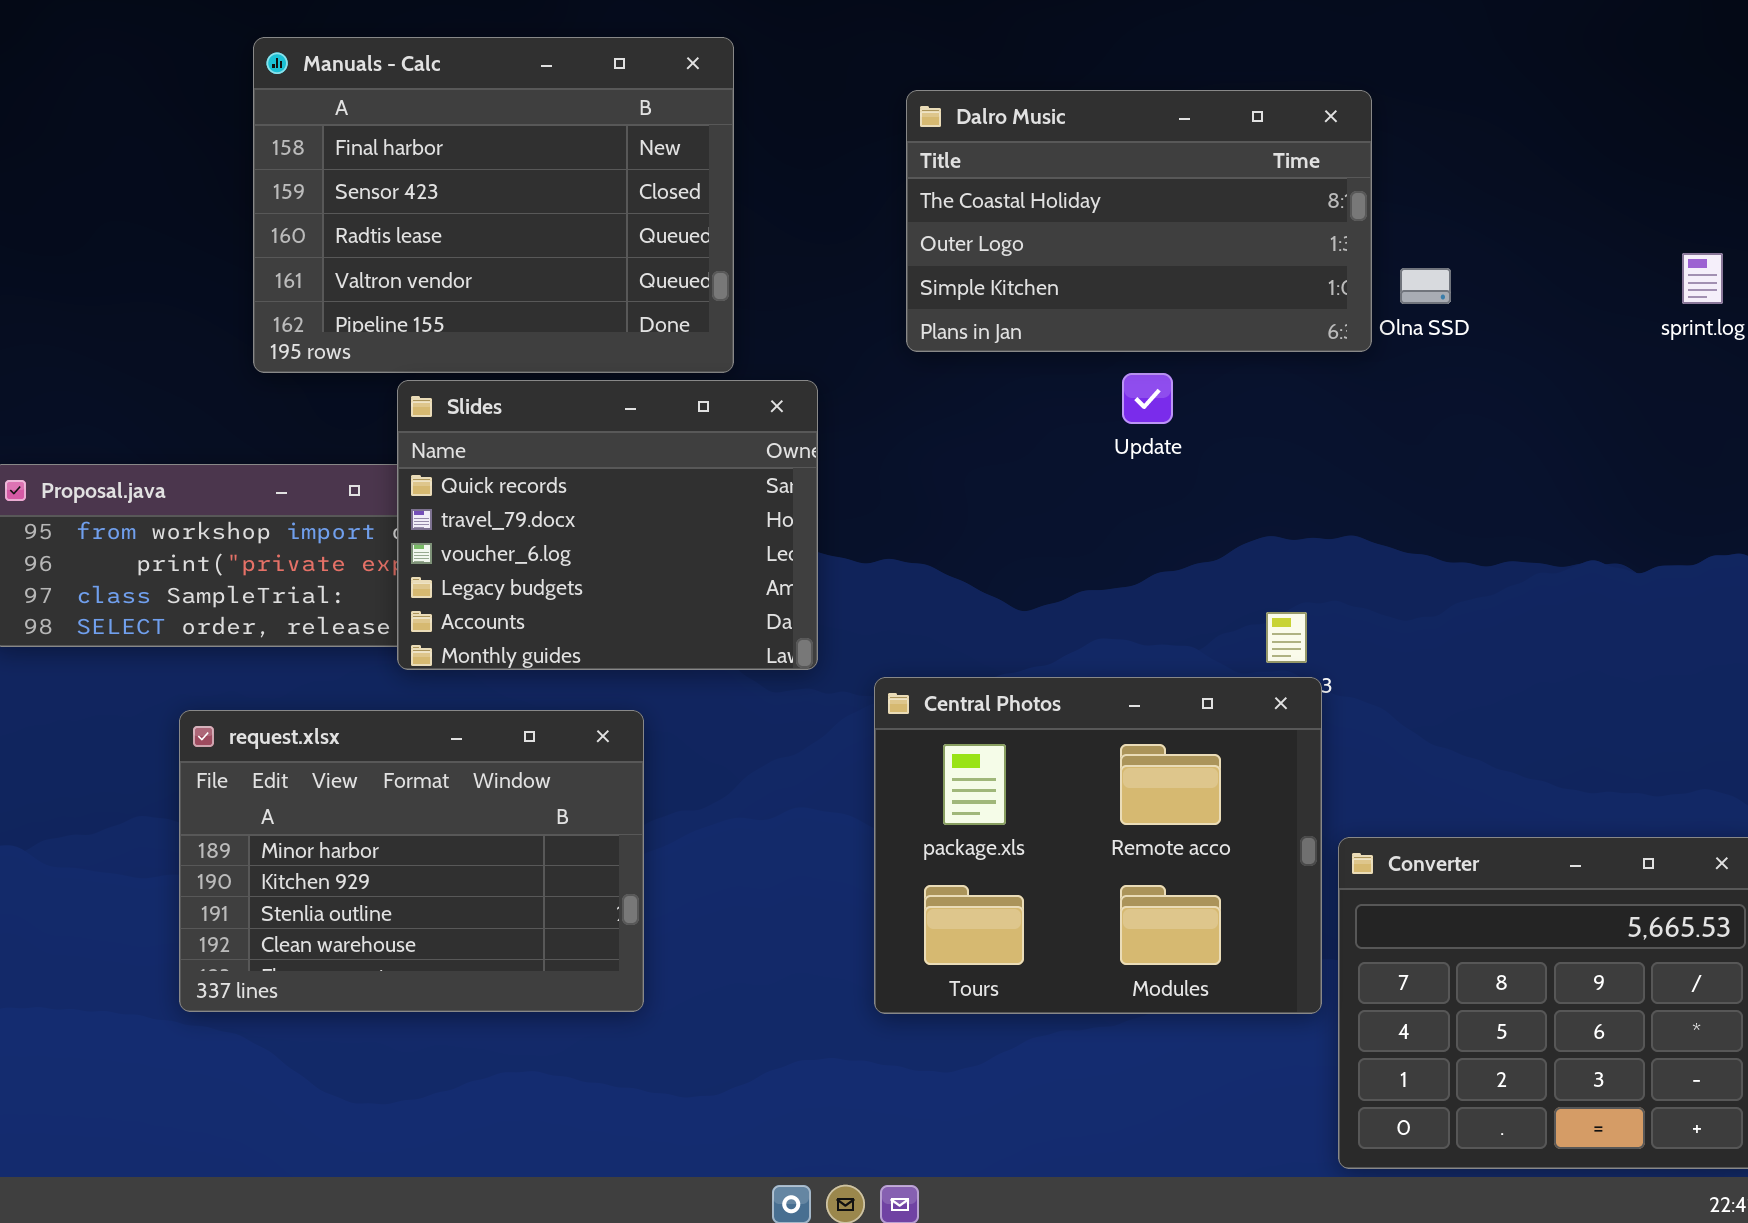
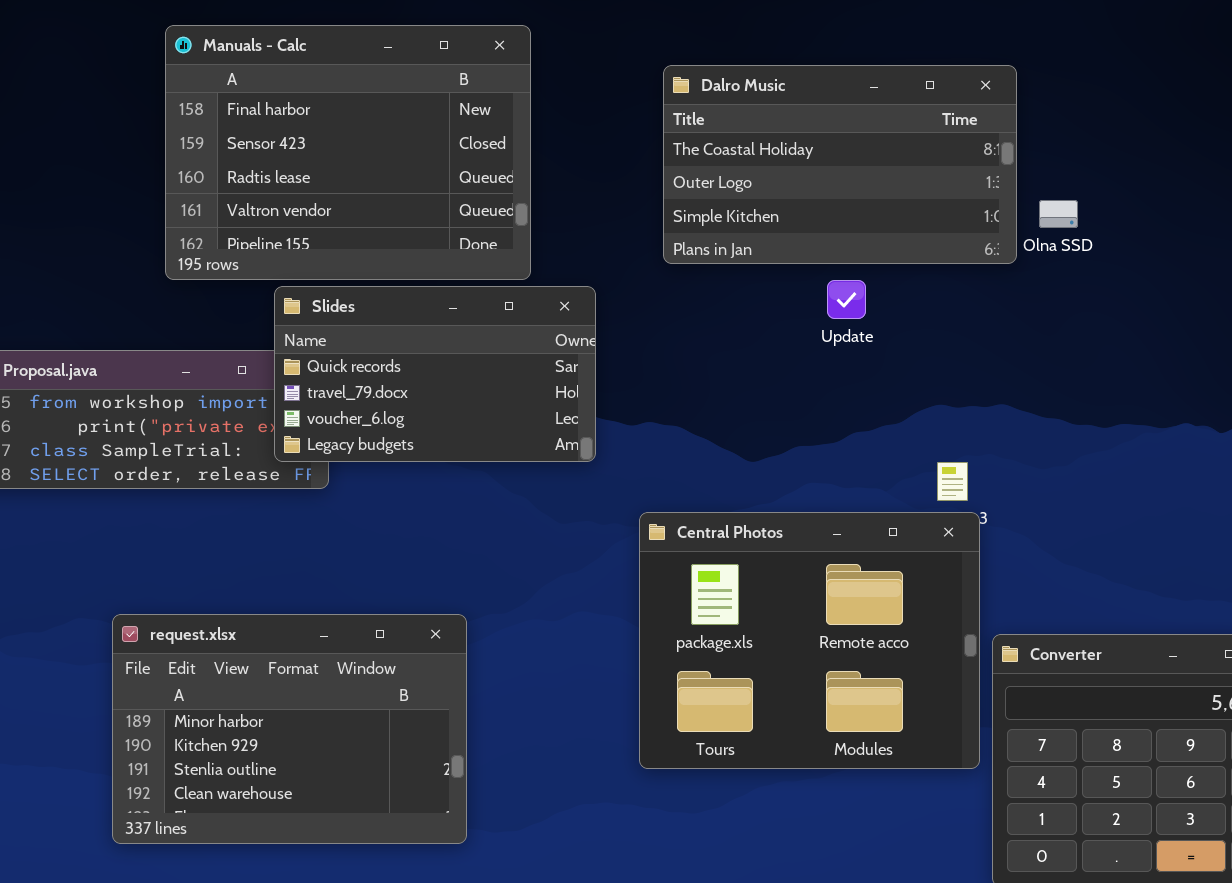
Slides: [397,380,818,670] -> [274,286,596,462], resized
request.xlsx: [179,710,644,1012] -> [112,614,467,844], moved

